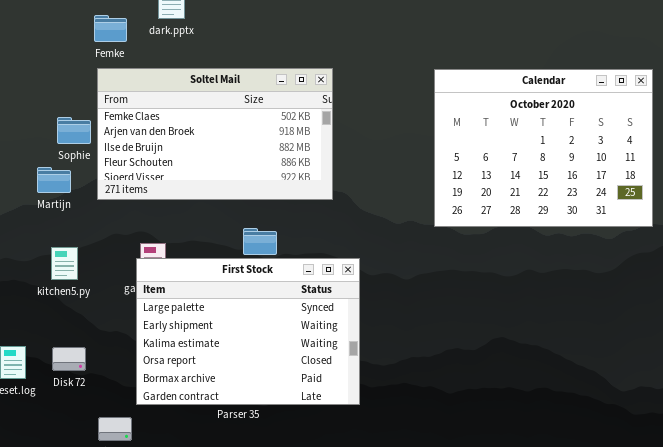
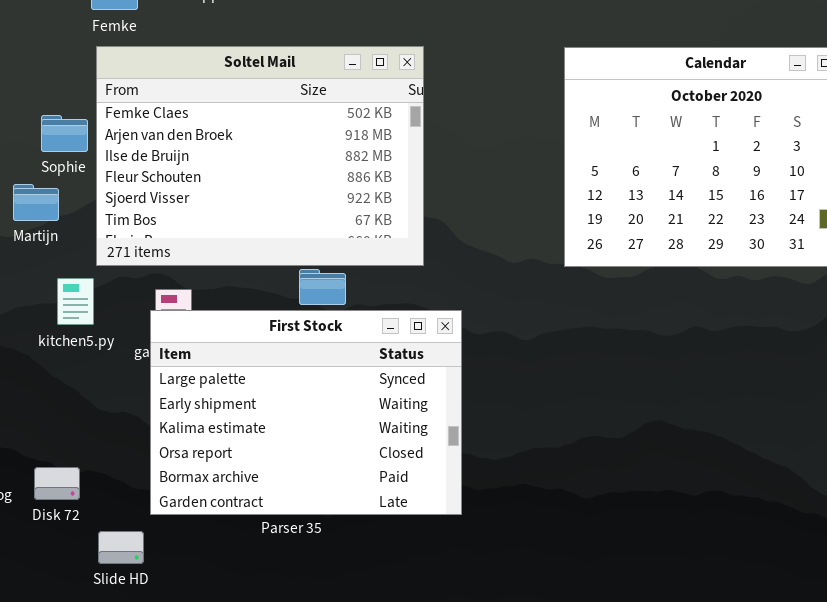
Soltel Mail: [97,68,333,200] -> [96,46,424,266], resized
kitchen5.py: [51,247,78,280] -> [57,278,94,325], moved
Disk 72: [52,347,86,371] -> [34,467,80,500], moved

